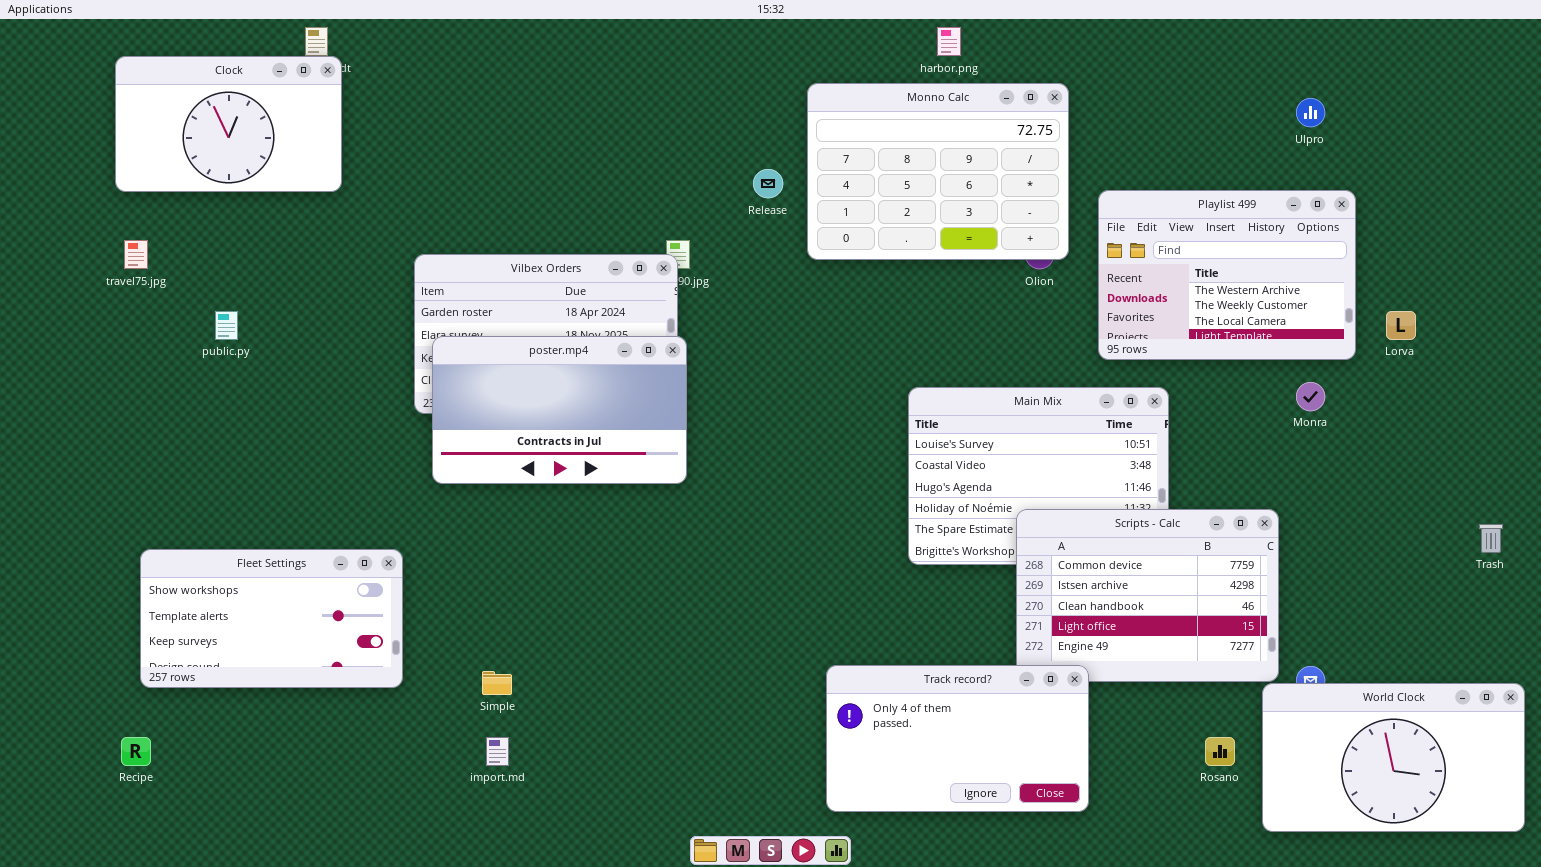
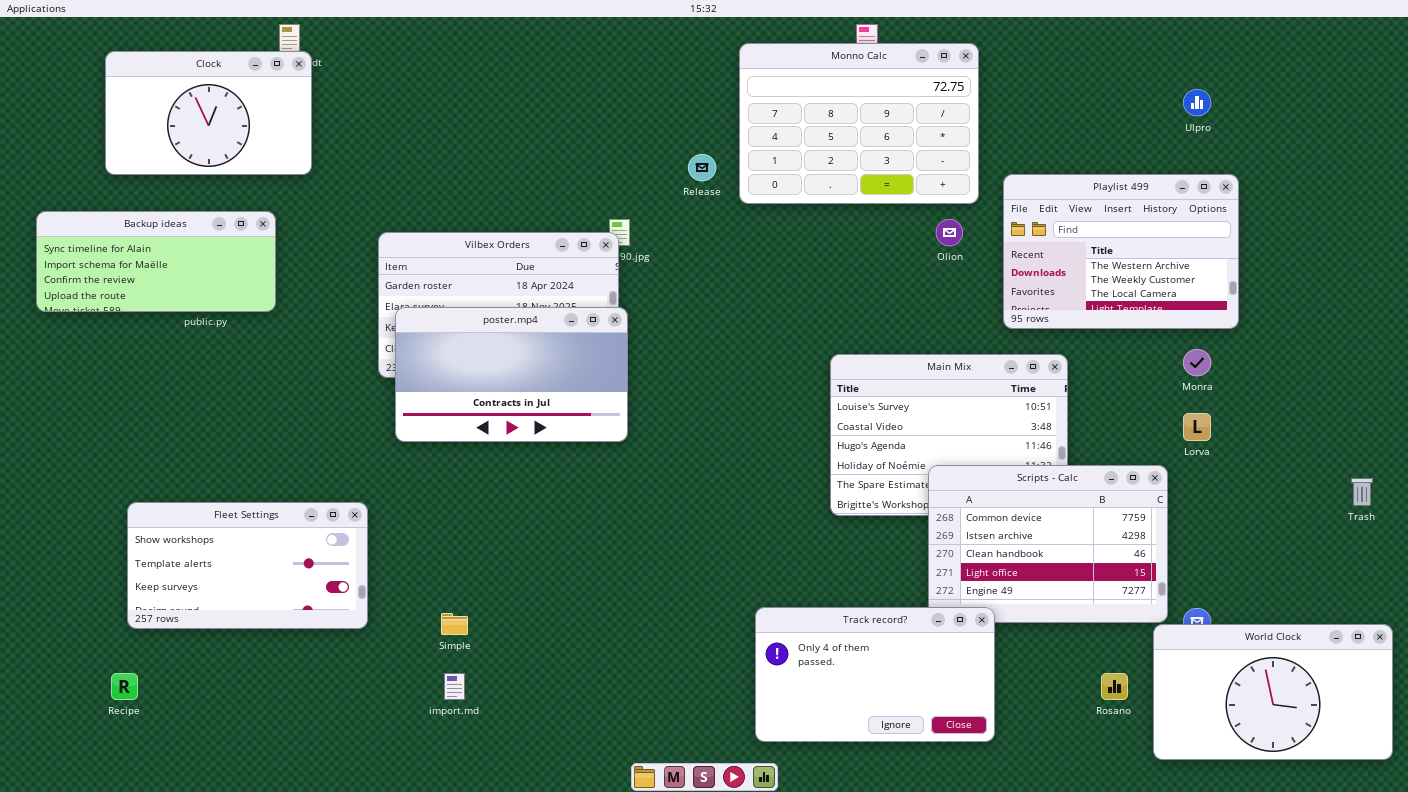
Monno Calc: [807,83,1069,260] -> [739,43,979,204], moved
Backup ideas: none -> [36,211,276,312], opened
Lorva: [1386,311,1416,340] -> [1183,413,1211,441], moved

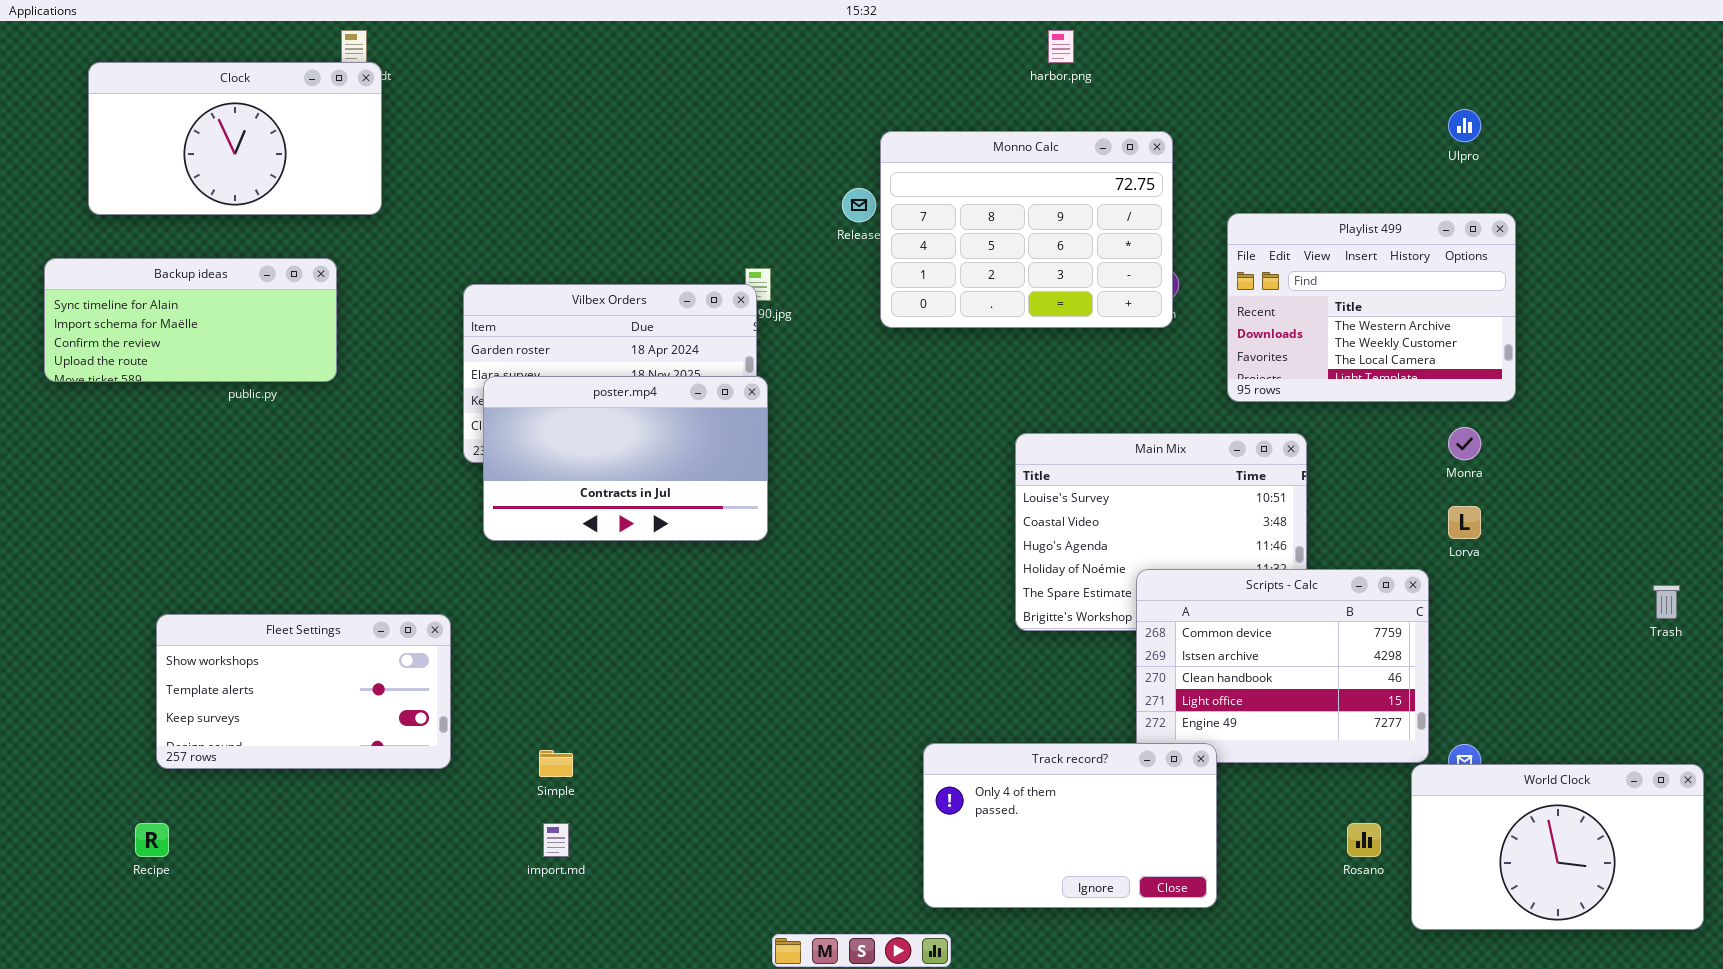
Monno Calc: [739,43,979,204] -> [880,131,1173,328], moved
Clock: [105,51,312,175] -> [88,62,382,215], resized

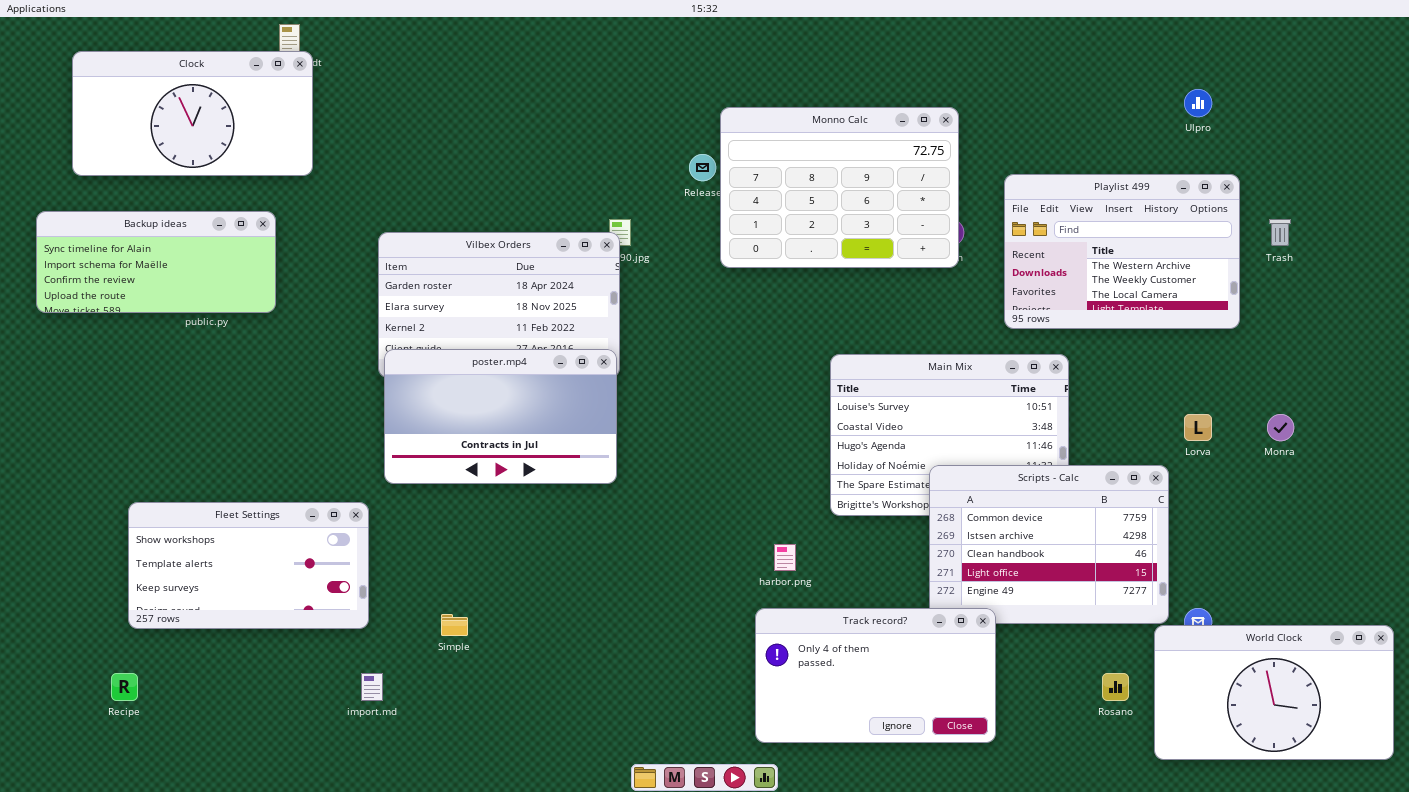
harbor.png: [1048,30,1074,63] -> [774,544,796,571], moved
poster.mp4: [483,376,768,541] -> [384,349,617,484], moved
Monra: [1448,427,1481,460] -> [1267,414,1294,441], moved
Trash: [1653,585,1680,619] -> [1269,219,1291,246], moved
import.md: [543,823,569,857] -> [361,673,383,701], moved

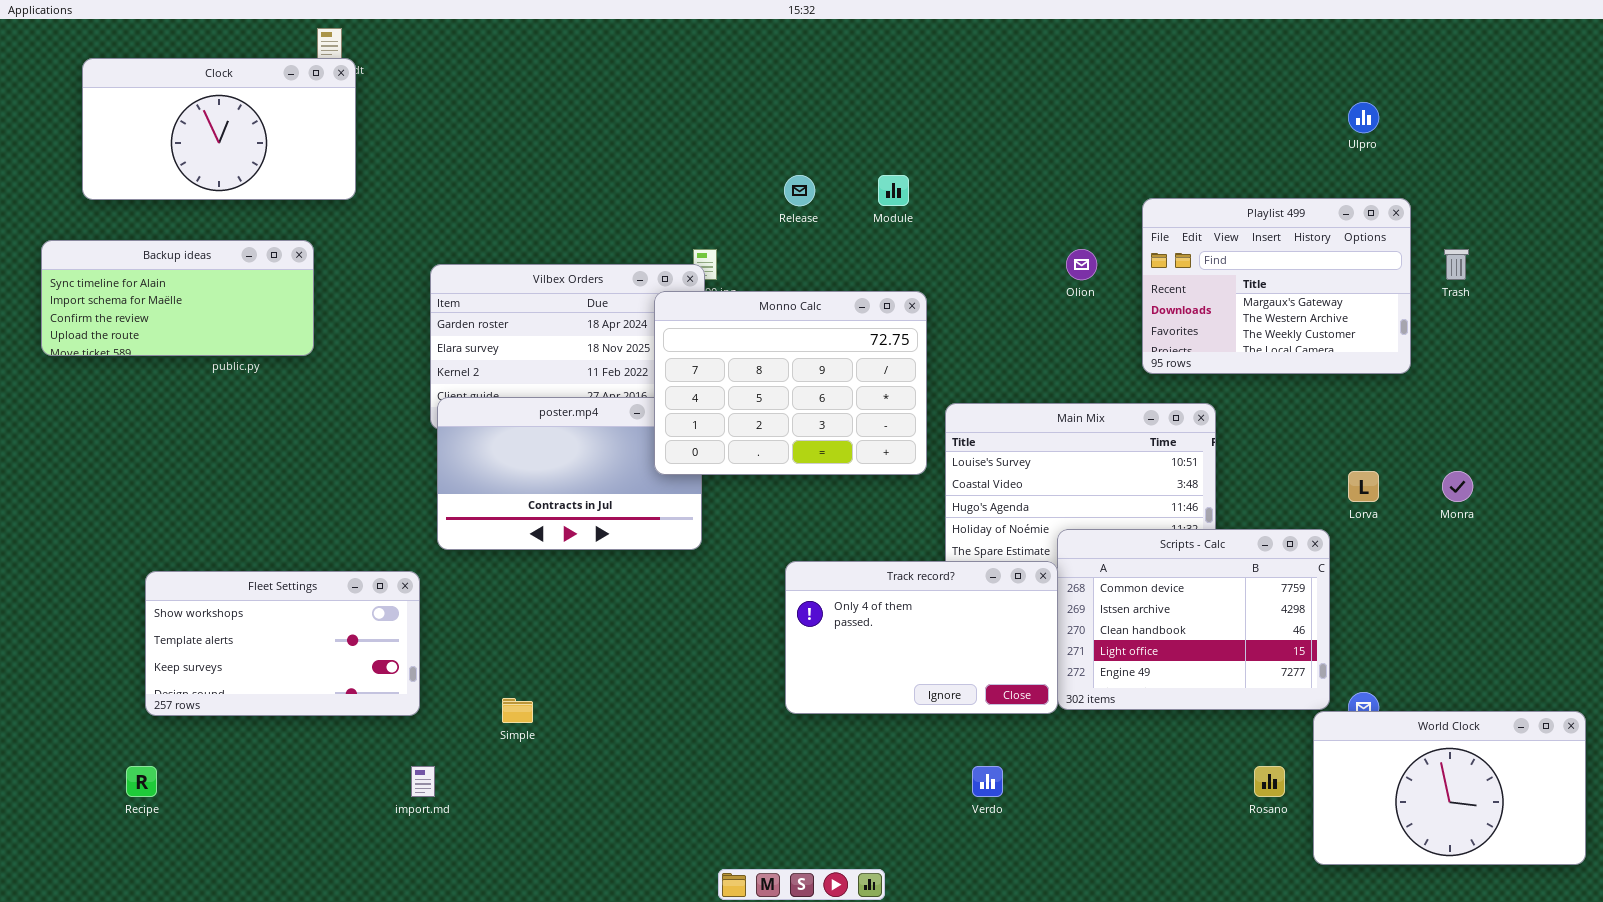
Monno Calc: [720,107,959,268] -> [654,291,927,475], moved
Playlist 499: [1004,174,1240,329] -> [1142,198,1411,374], scrolled up 1 row
Track record?: [755,608,996,743] -> [785,561,1058,714], moved

